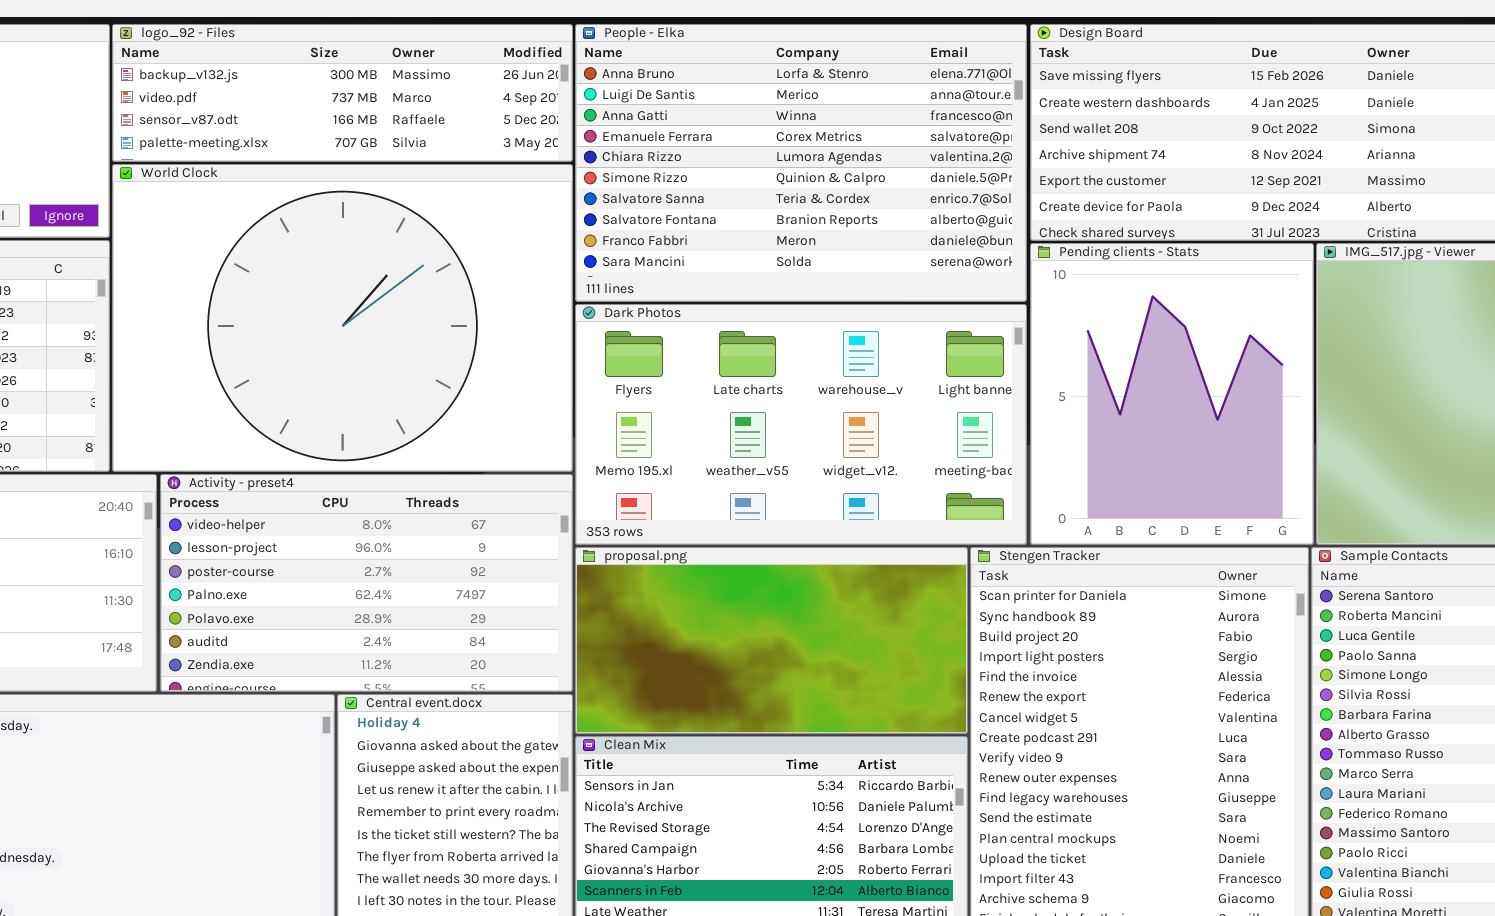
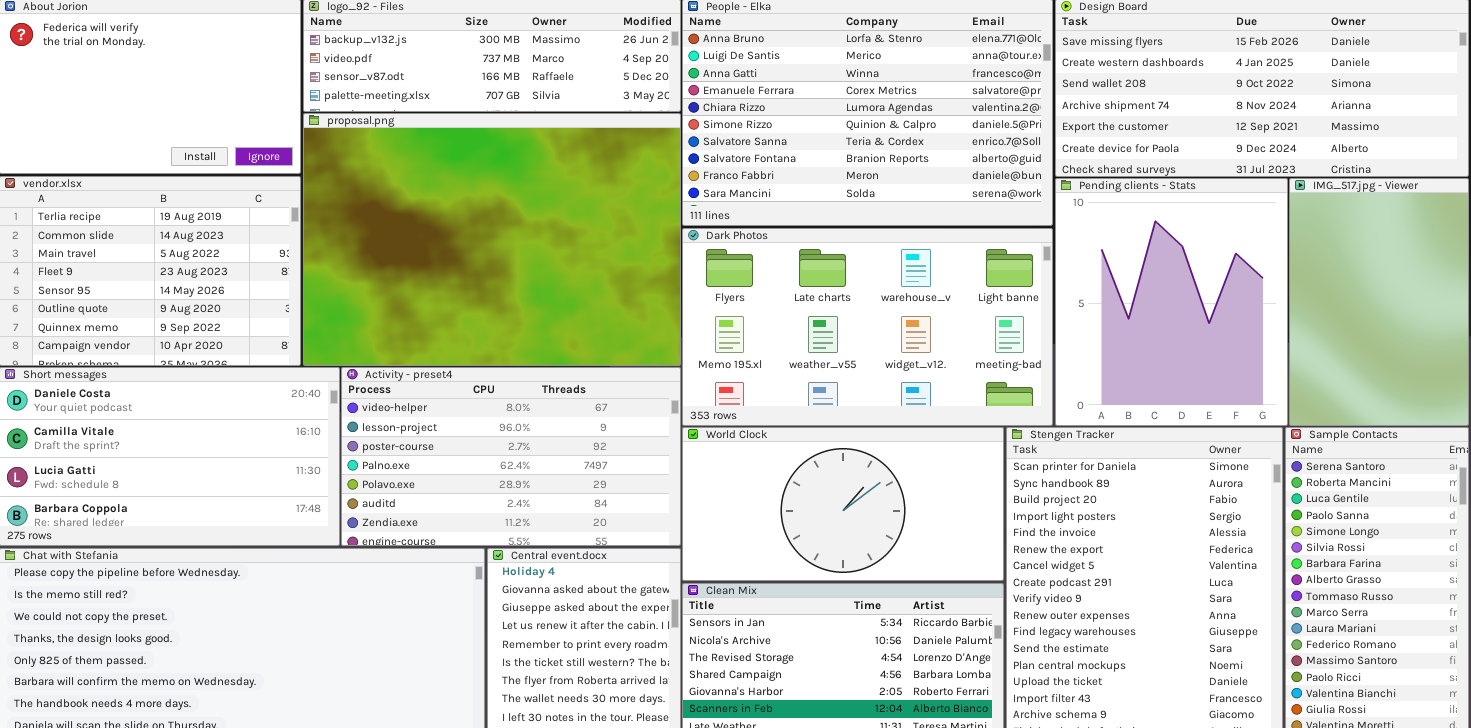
World Clock: [112,164,573,472] -> [682,427,1004,581], moved, resized
proposal.png: [575,547,968,734] -> [303,113,681,366], moved, resized

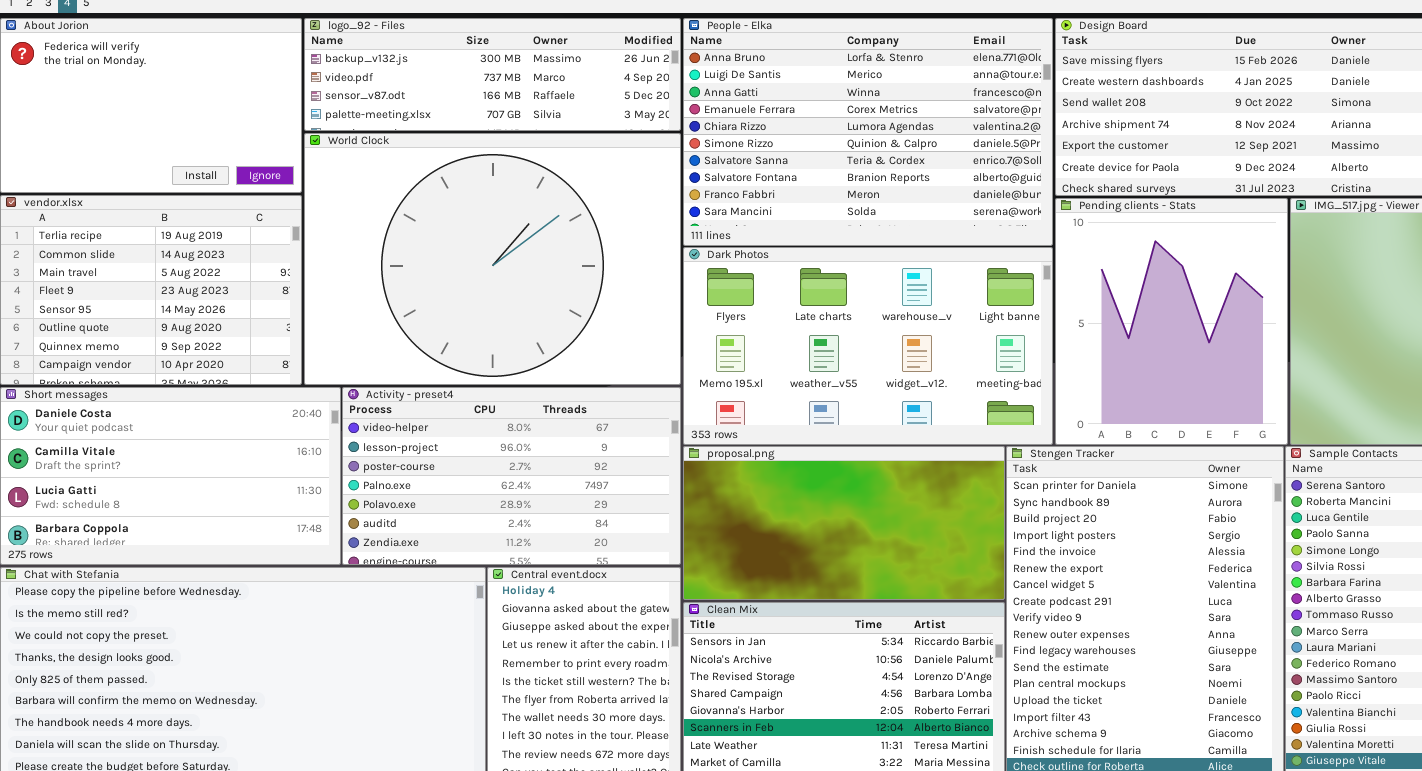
proposal.png: [303,113,681,366] -> [683,446,1005,600], moved, resized
World Clock: [682,427,1004,581] -> [304,133,681,385], moved, resized

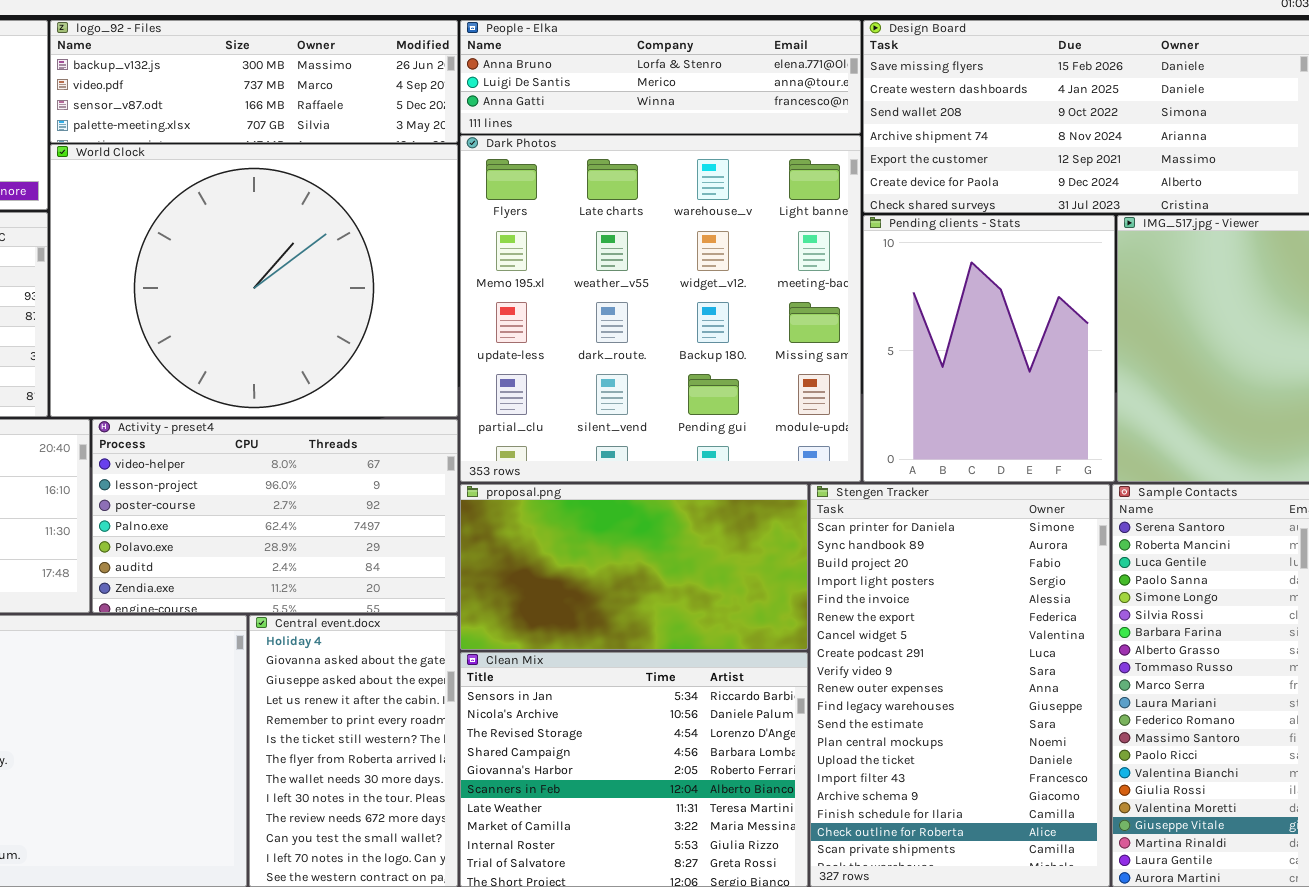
People - Elka: [683,18,1053,246] -> [460,20,861,134], resized
Dark Photos: [683,247,1053,445] -> [460,135,861,482], resized

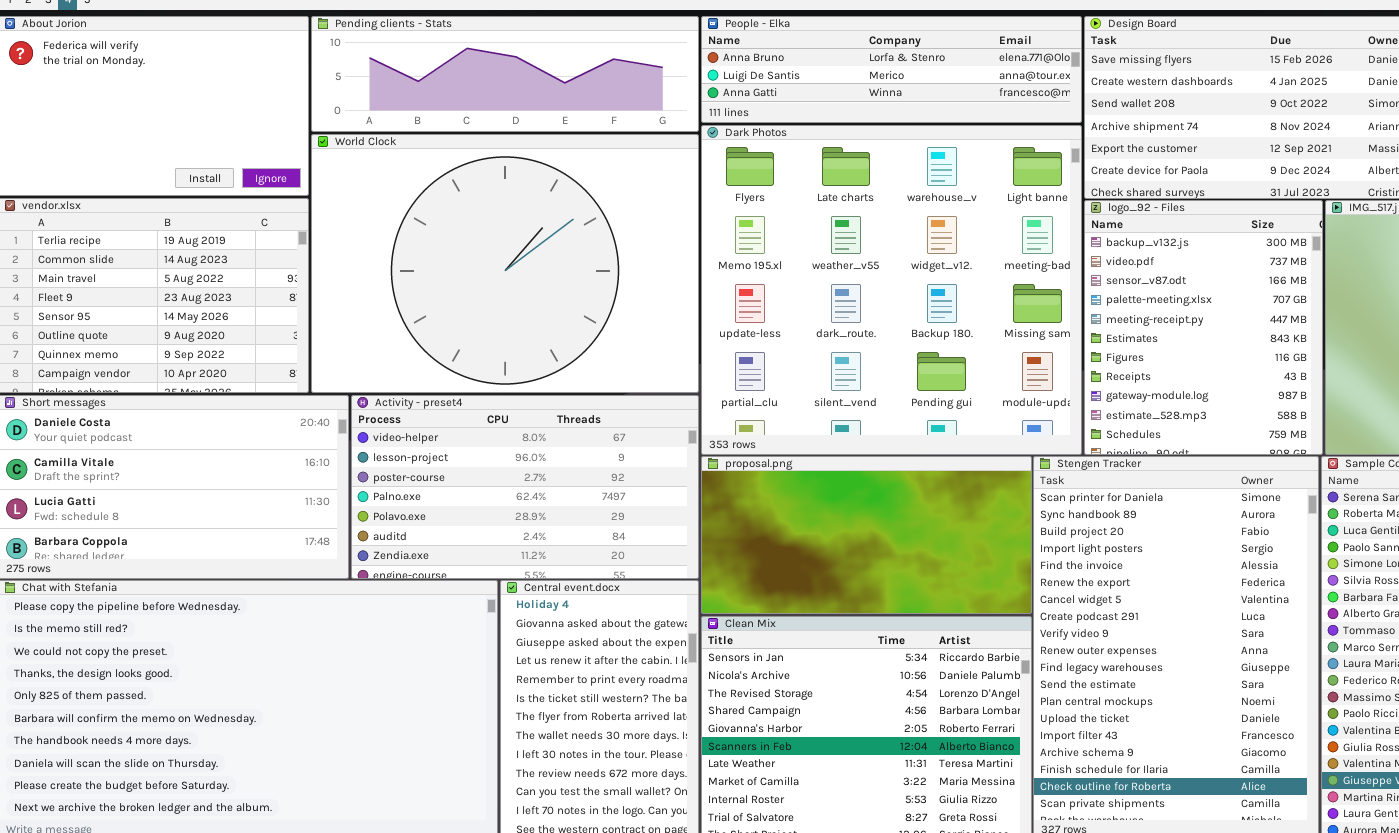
logo_92 - Files: [50,20,458,143] -> [1084,200,1323,455], moved, resized
Pending clients - Stats: [863,215,1115,482] -> [311,16,699,132], moved, resized

